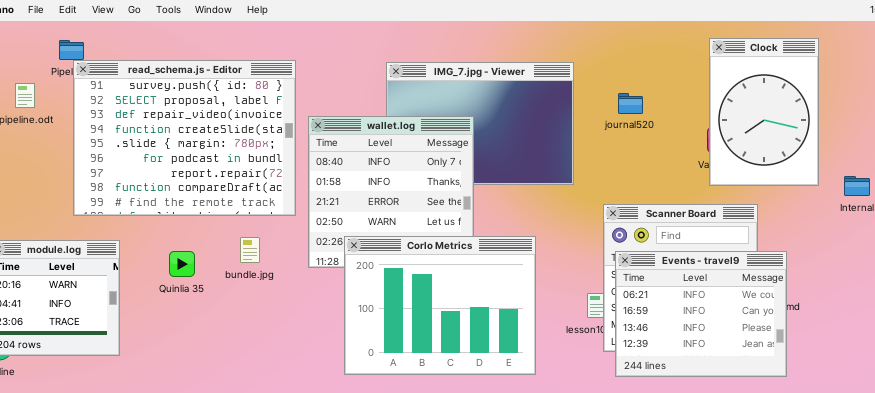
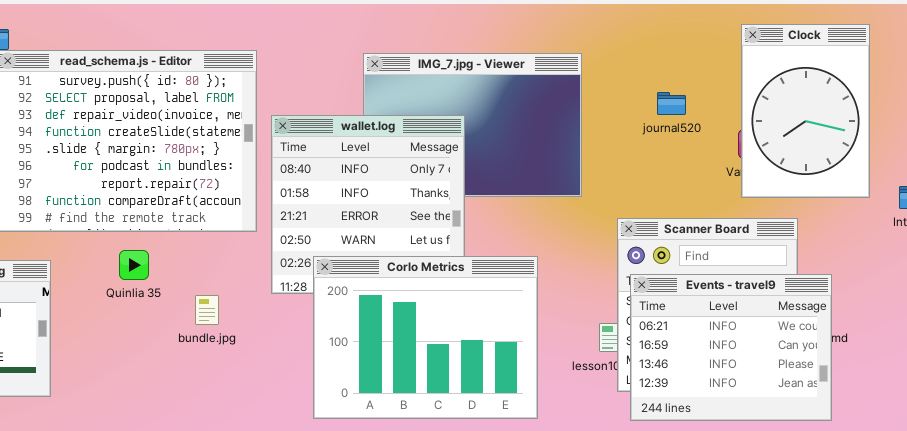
journal520: [618,93,643,114] -> [657,92,686,115], moved
bundle.jpg: [240,237,260,263] -> [195,295,219,325], moved
Quinlia 35: [169,251,195,277] -> [119,250,149,280], moved

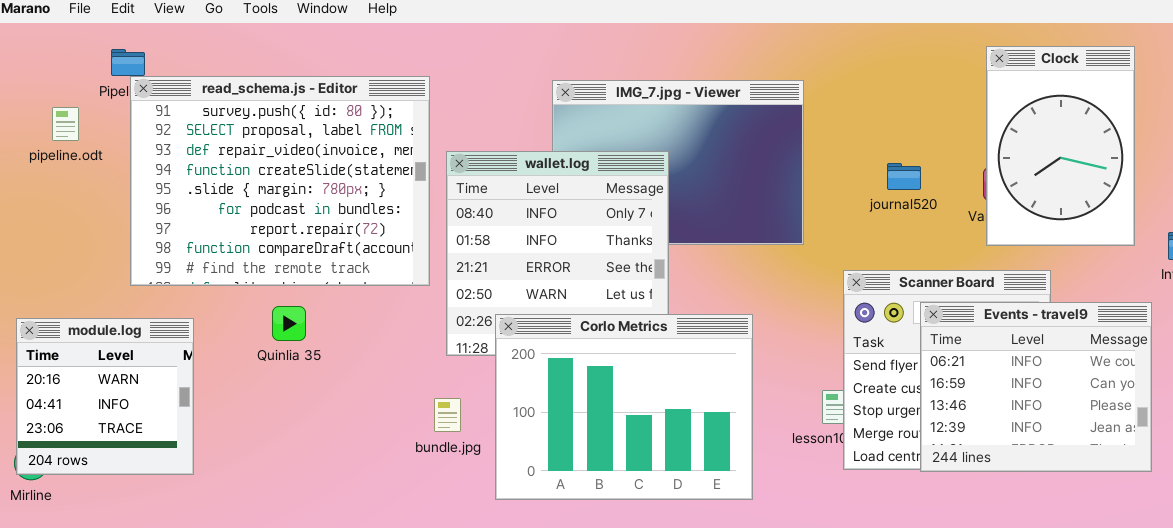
journal520: [657,92,686,115] -> [887,163,921,190], moved
Events - travel9: [630,274,832,421] -> [920,302,1152,472], moved
bundle.jpg: [195,295,219,325] -> [434,398,461,432], moved

